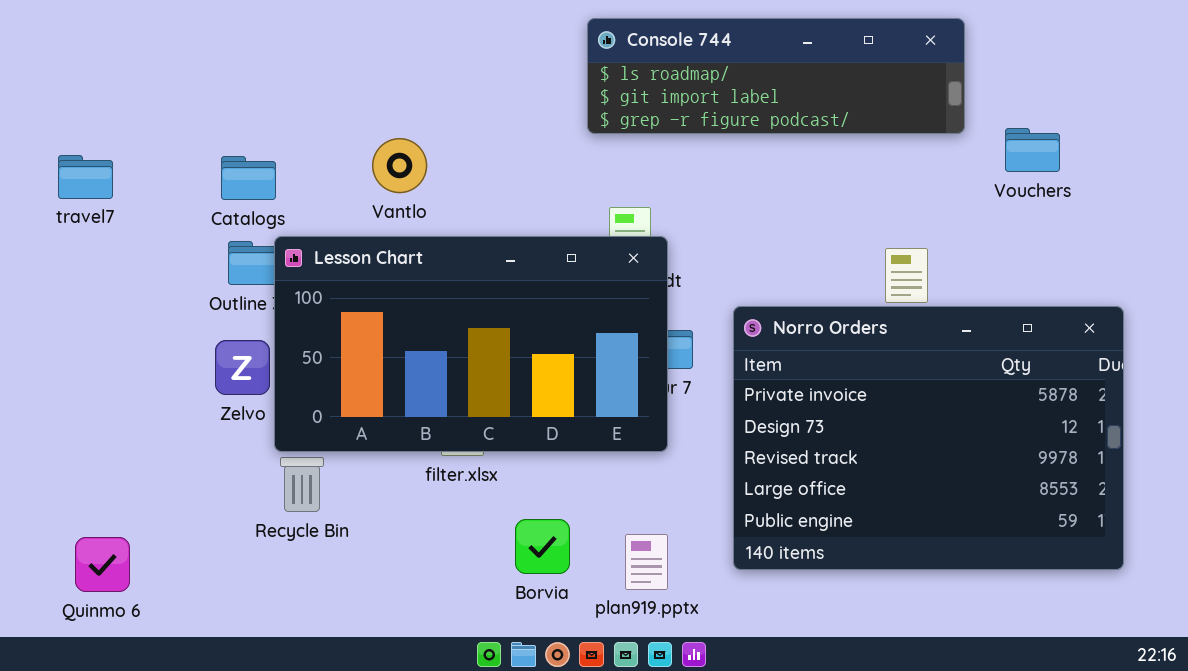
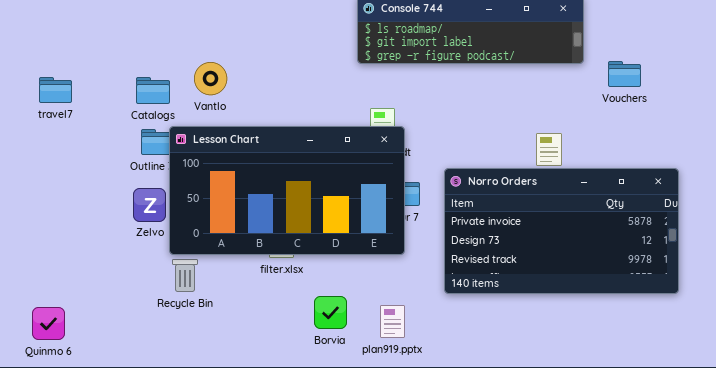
Vantlo: [372,138,427,193] -> [194,62,227,95], moved
Norro Orders: [733,306,1124,570] -> [444,168,679,294], resized
Quinmo 6: [75,537,130,592] -> [32,307,65,340], moved

